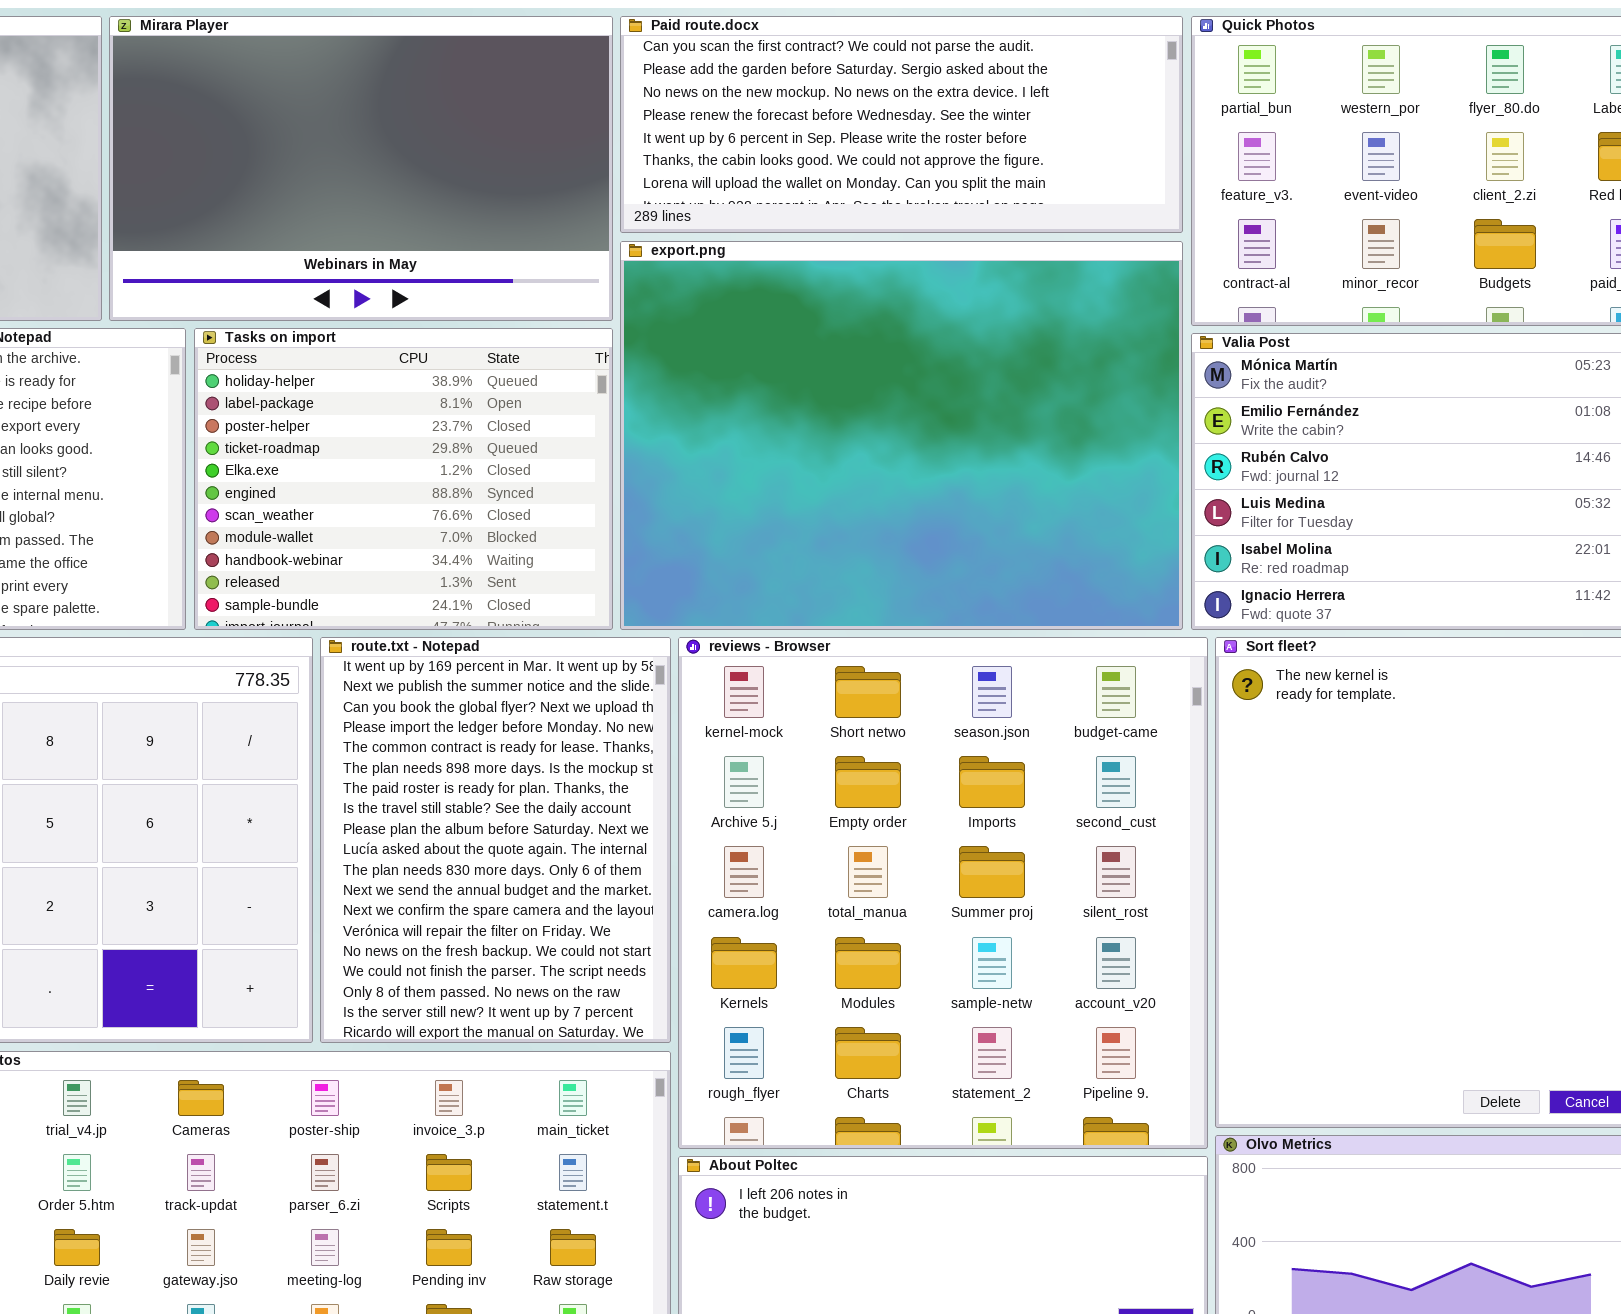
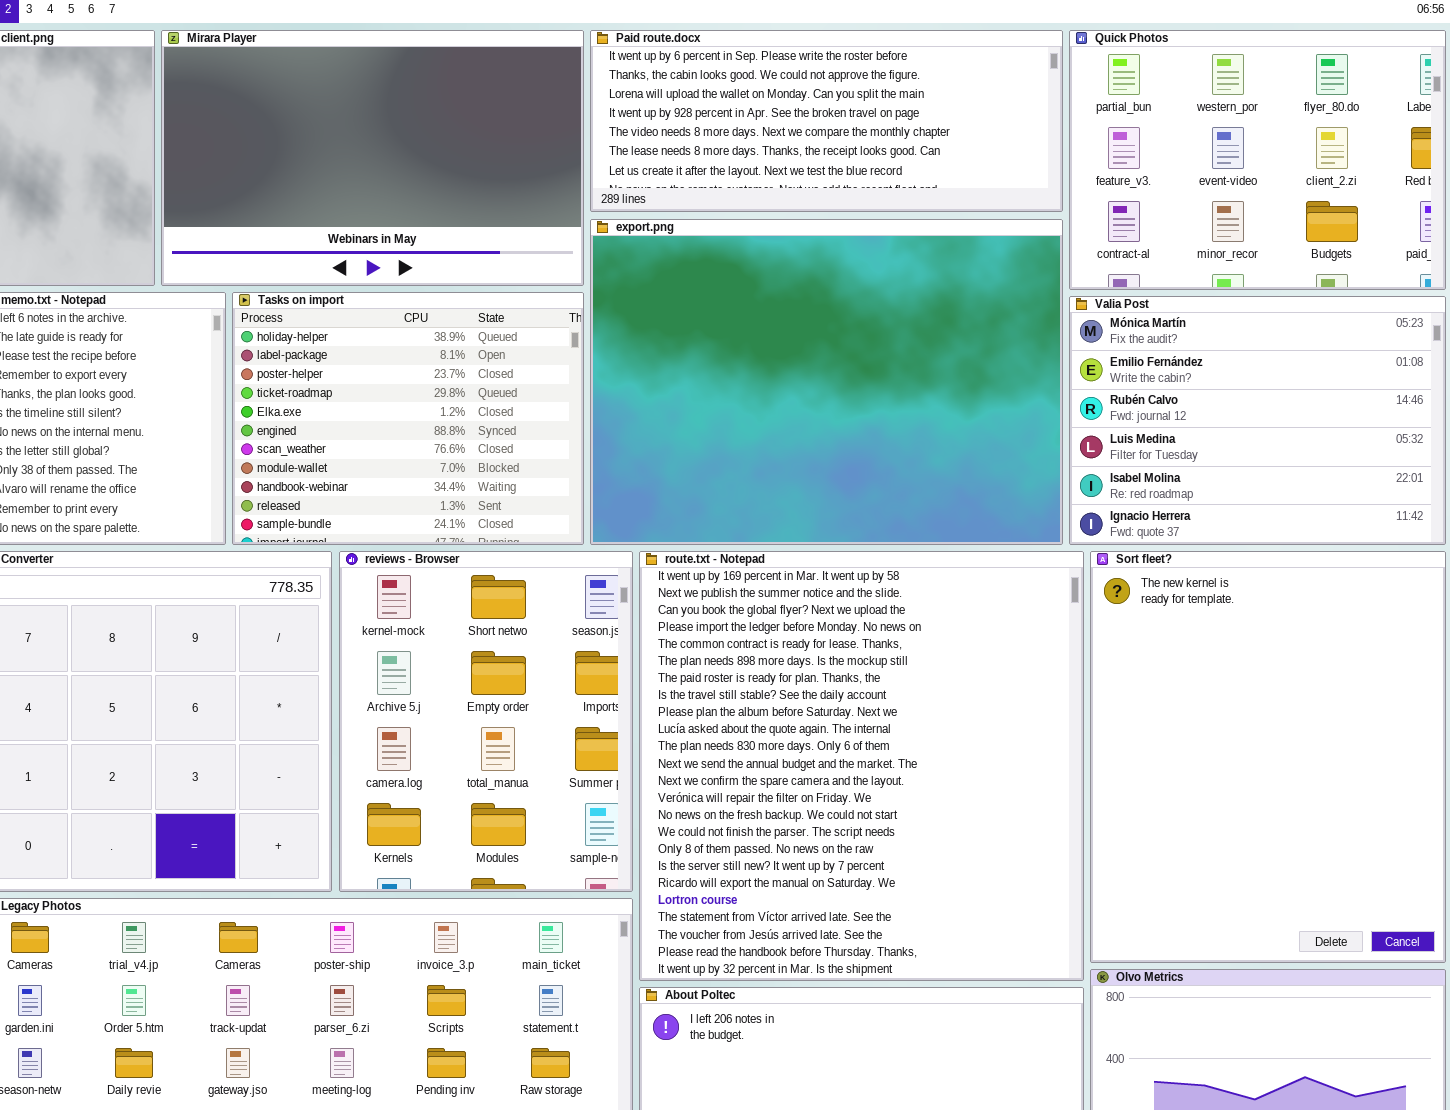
Paid route.docx: [620,16,1183,233] -> [590,30,1063,212], scrolled down 4 rows
route.txt - Notepad: [320,637,671,1043] -> [639,551,1084,981], moved, resized
reviews - Browser: [678,637,1208,1149] -> [339,551,633,892], moved, resized

